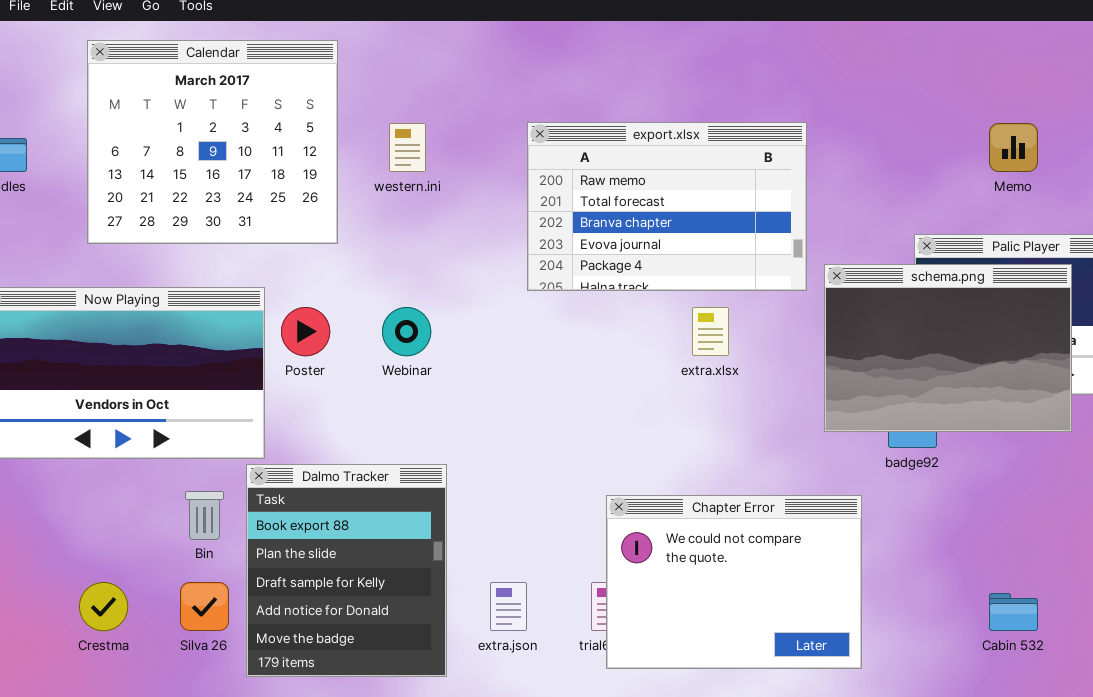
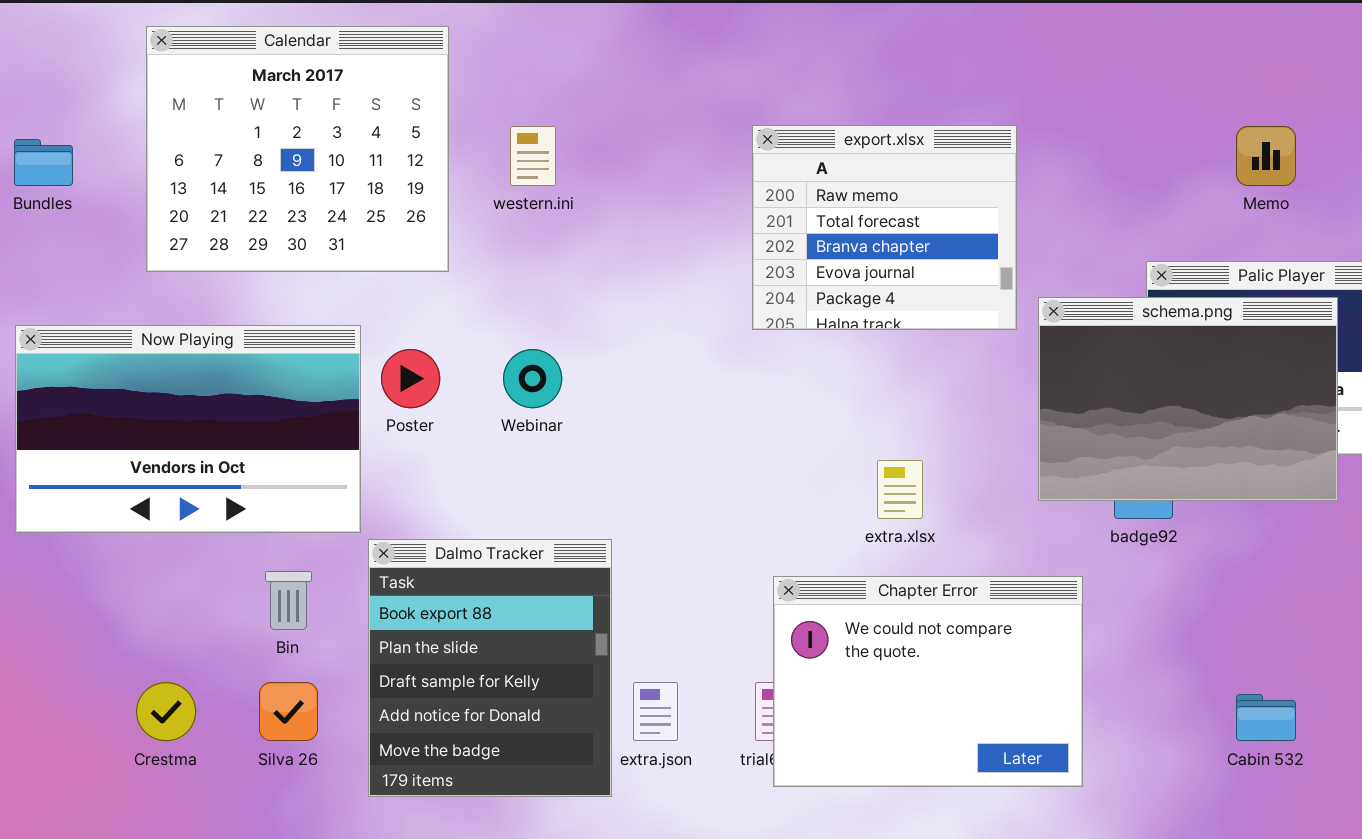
export.xlsx: [527,122,807,291] -> [752,125,1017,330], resized
extra.xlsx: [692,307,729,356] -> [877,460,923,519], moved
Dalmo Tracker: [246,464,447,677] -> [368,539,612,797], moved

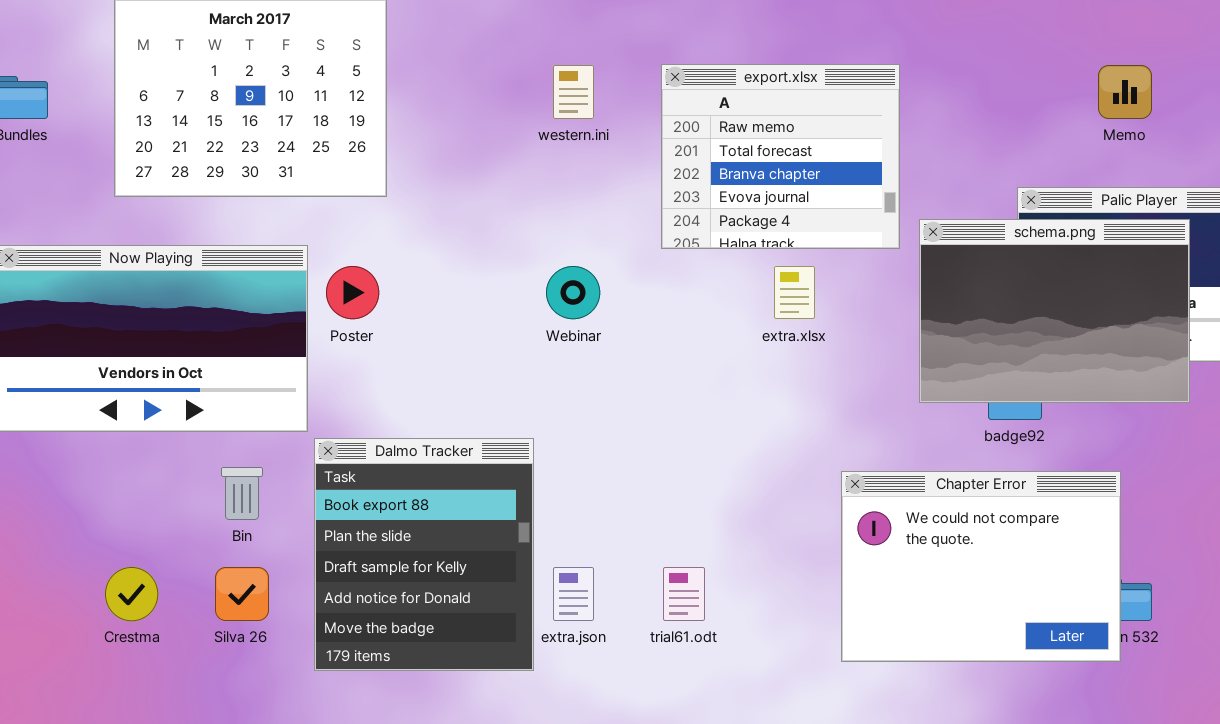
western.ini: [510,126,556,186] -> [553,65,594,119], moved
Webinar: [503,349,562,408] -> [546,266,600,319], moved
extra.xlsx: [877,460,923,519] -> [774,266,815,319], moved
Chapter Error: [773,576,1083,787] -> [841,471,1121,662], moved

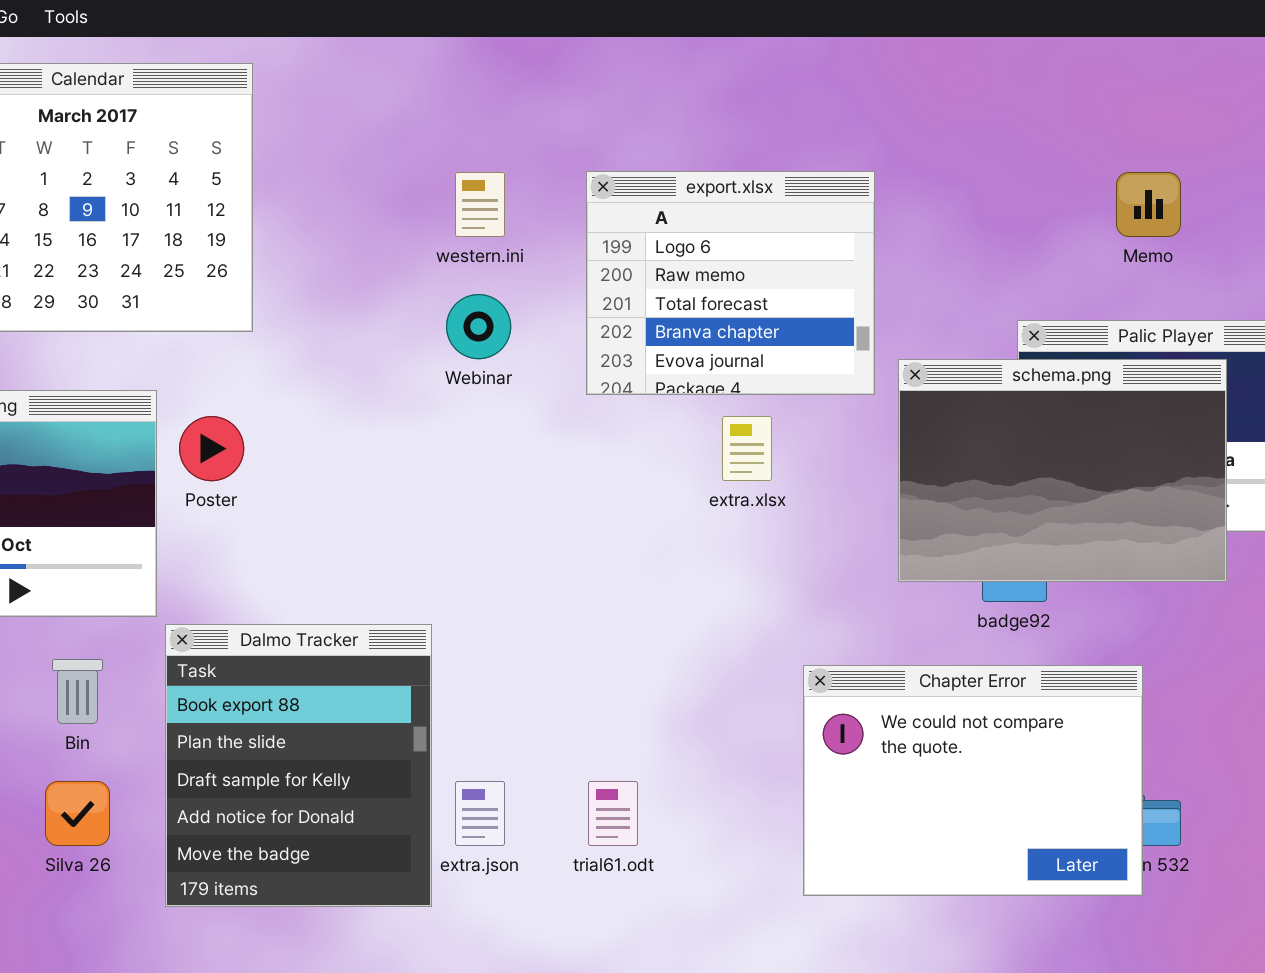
export.xlsx: [661,64,900,249] -> [586,171,875,395], scrolled up 1 row
Webinar: [546,266,600,319] -> [446,294,511,359], moved

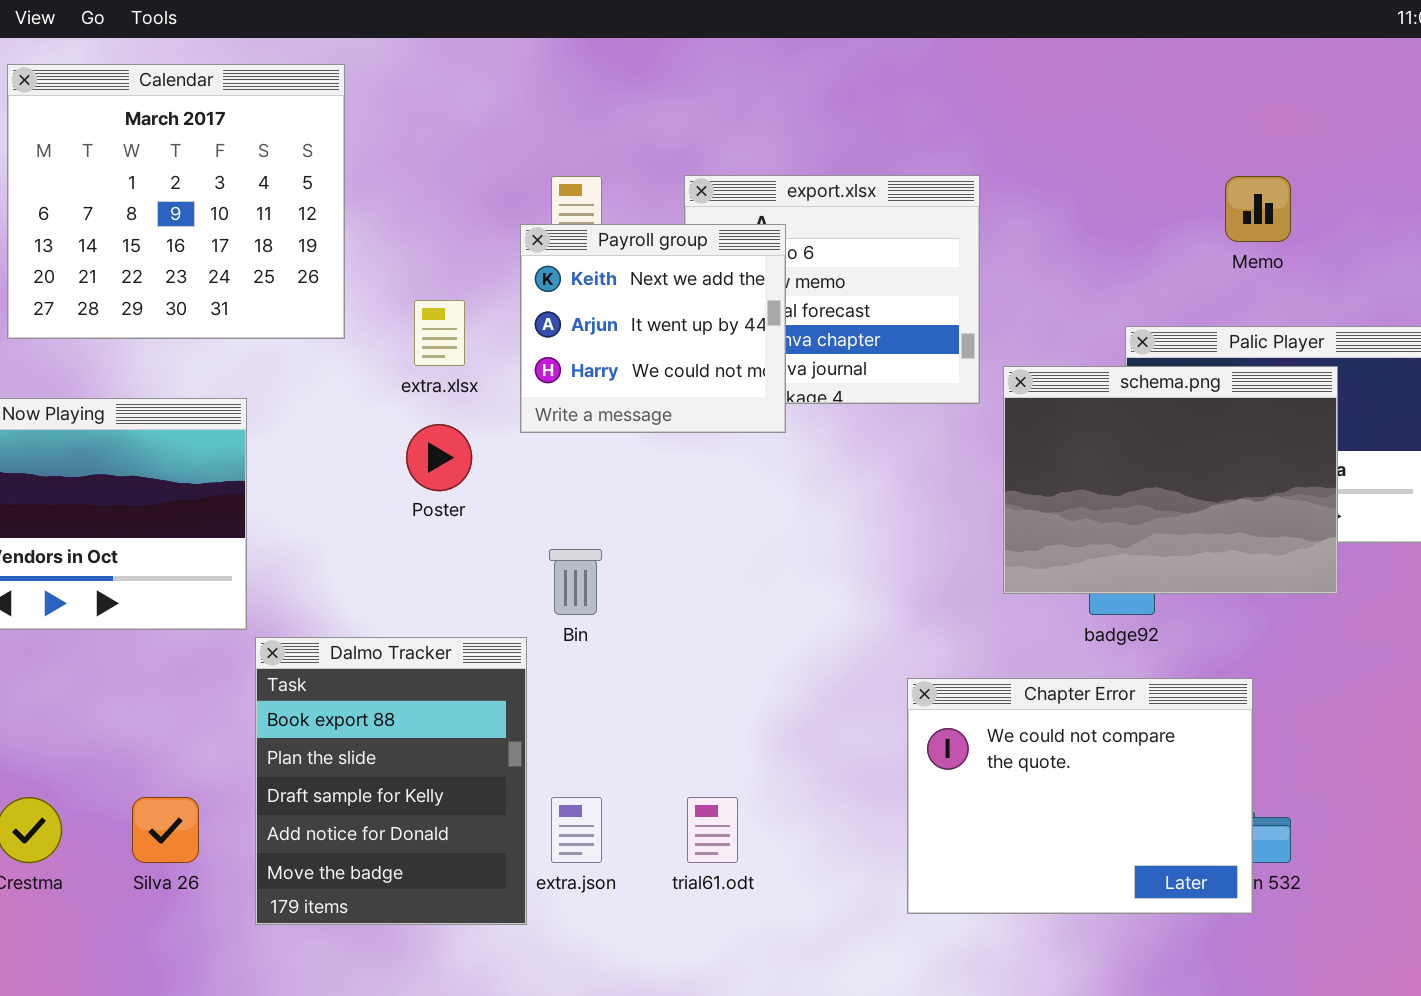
Payroll group: none -> [520,224,786,433], opened
Poster: [179,416,244,481] -> [406,424,472,491], moved
extra.xlsx: [722,416,772,481] -> [414,300,465,366], moved
Bin: [52,659,103,724] -> [549,549,602,615], moved

